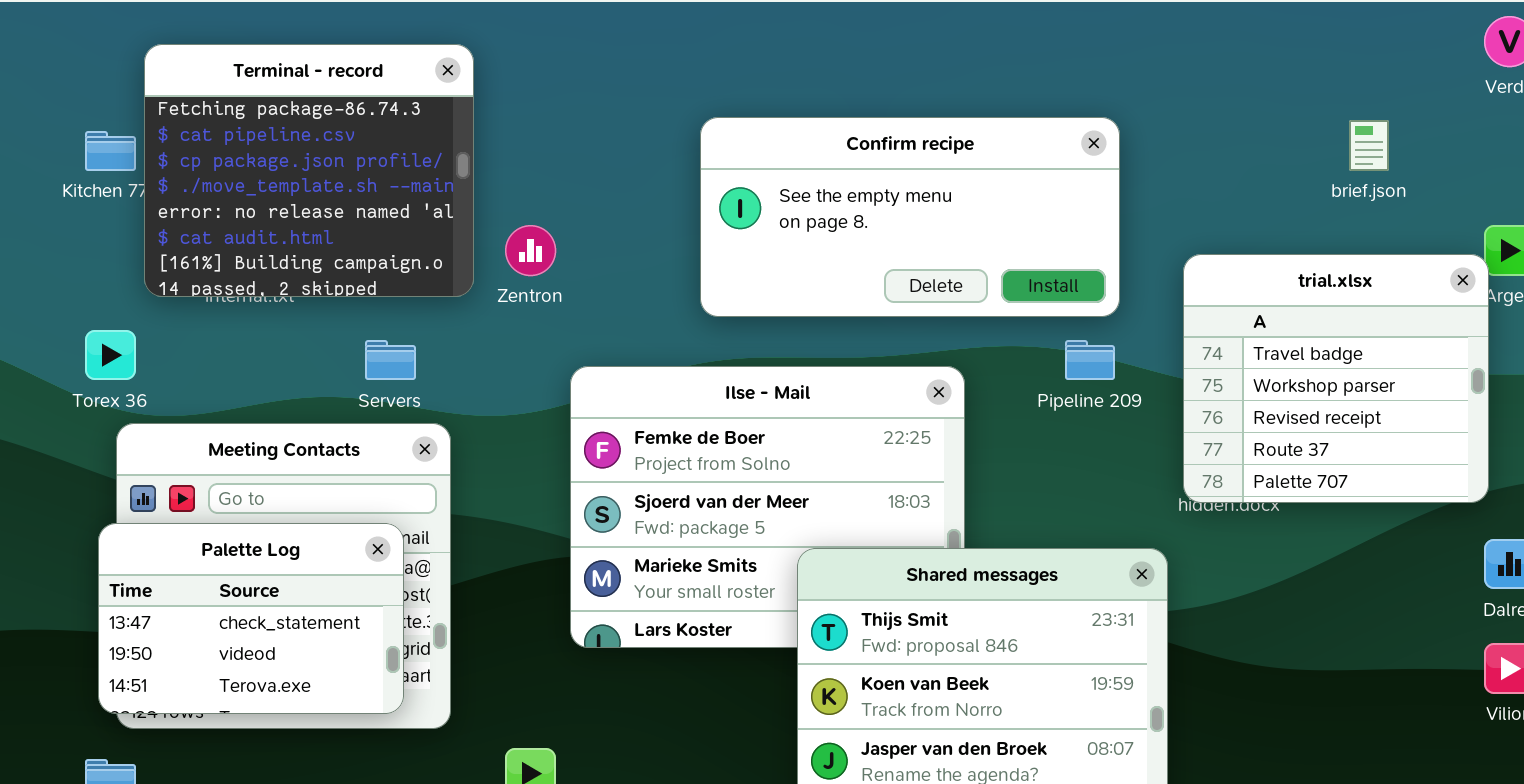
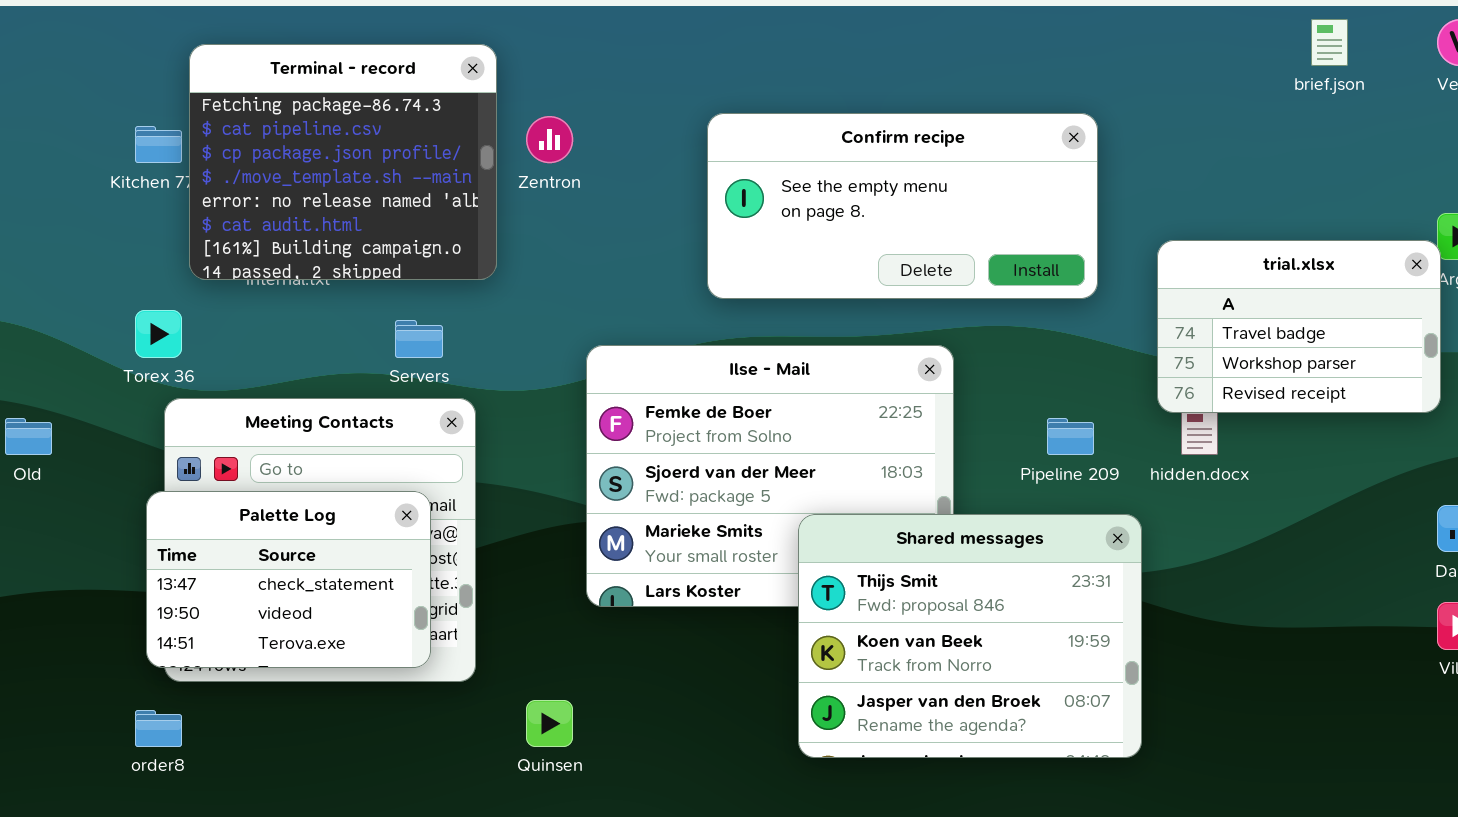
brief.json: [1349,120,1389,171] -> [1311,19,1348,66], moved
Zentron: [505,225,556,276] -> [526,116,573,163], moved
trial.xlsx: [1183,254,1489,503] -> [1157,240,1441,413], resized
Pipeline 209: [1065,340,1115,380] -> [1047,418,1094,455], moved

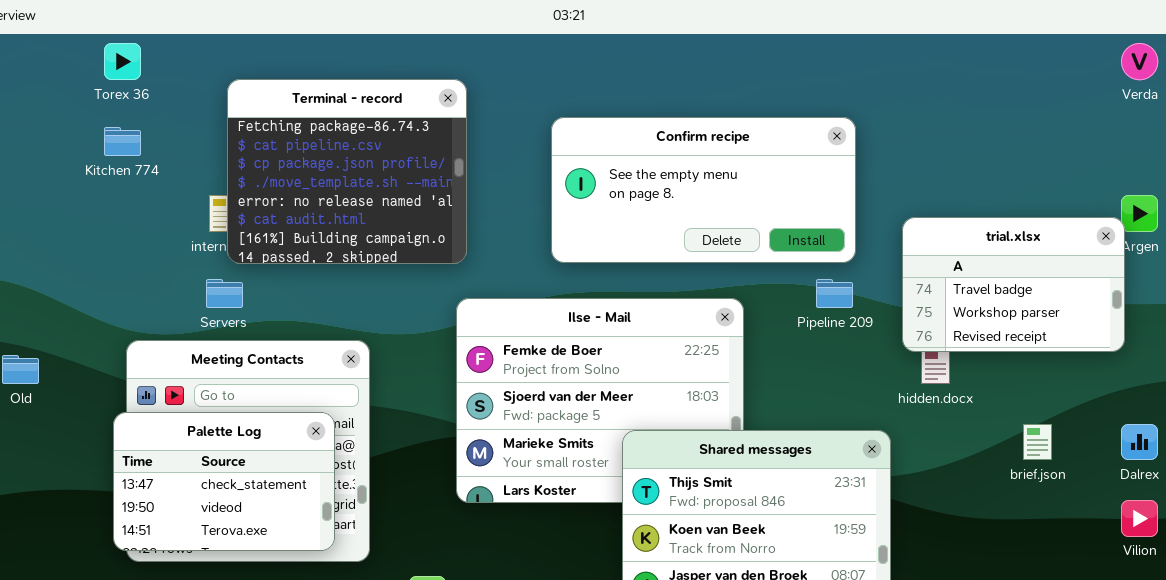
brief.json: [1311,19,1348,66] -> [1023,424,1052,460], moved
Terminal - record: [189,44,497,280] -> [227,79,467,264], moved
Torex 36: [135,310,182,358] -> [104,43,141,80], moved
Servers: [395,320,443,358] -> [206,279,243,308], moved
Pipeline 209: [1047,418,1094,455] -> [816,279,853,308], moved

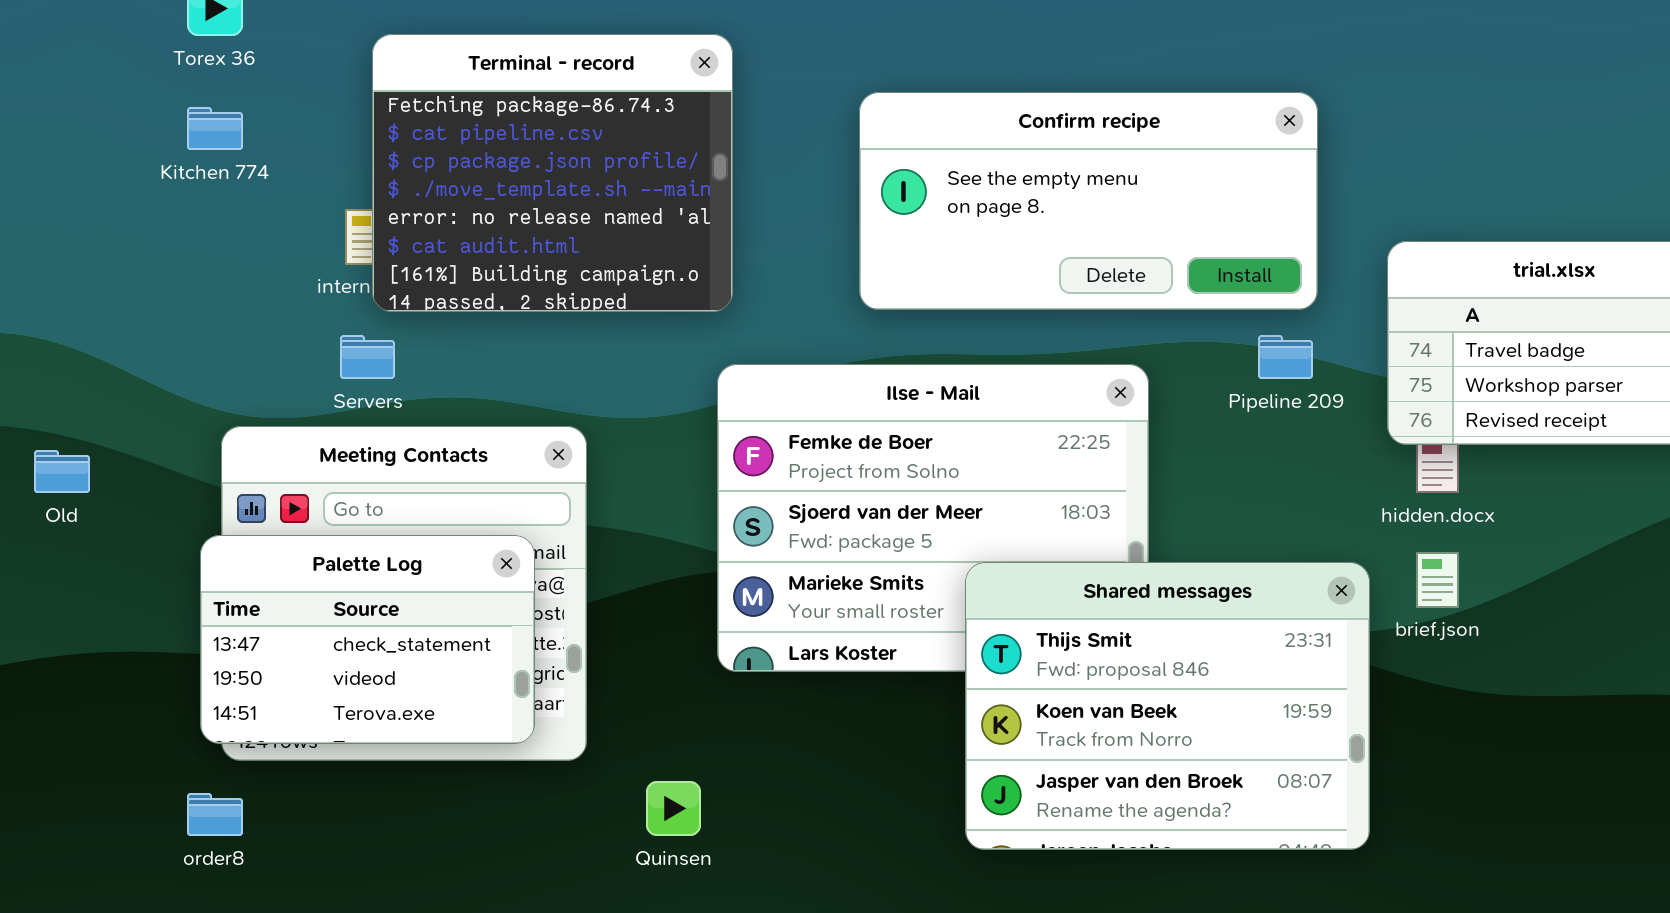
brief.json: [1023,424,1052,460] -> [1416,552,1459,608], moved

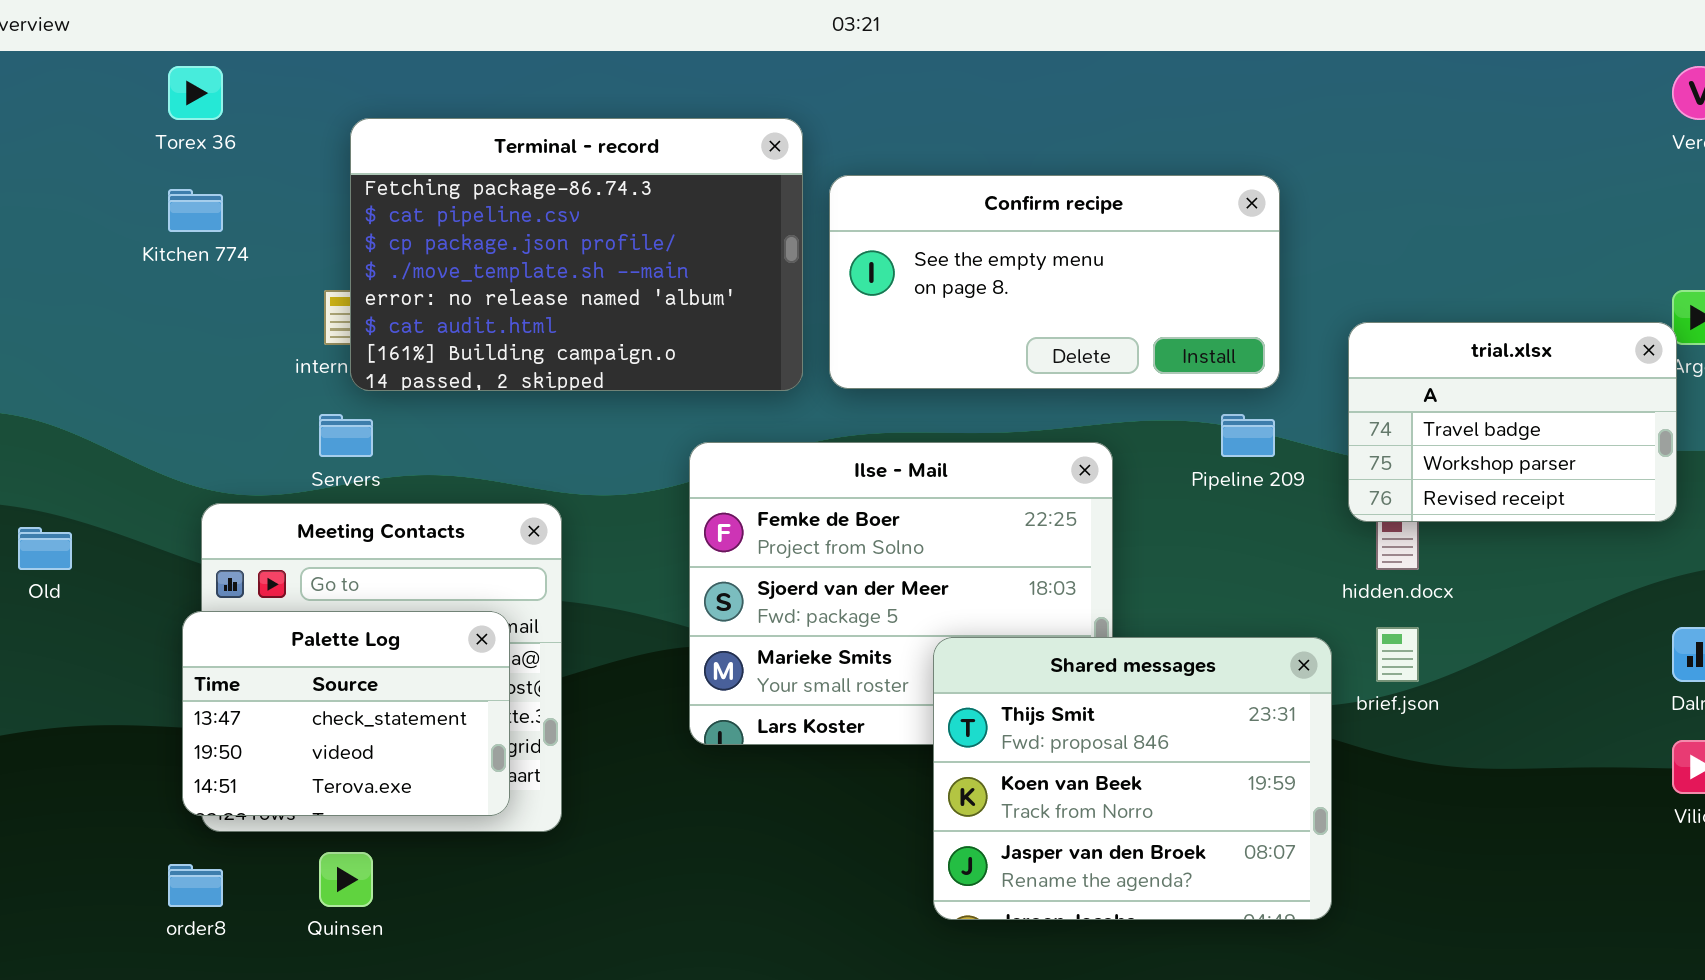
Terminal - record: [372,34,733,312] -> [350,118,803,391], resized
Quinsen: [646,781,701,836] -> [319,852,373,907], moved

